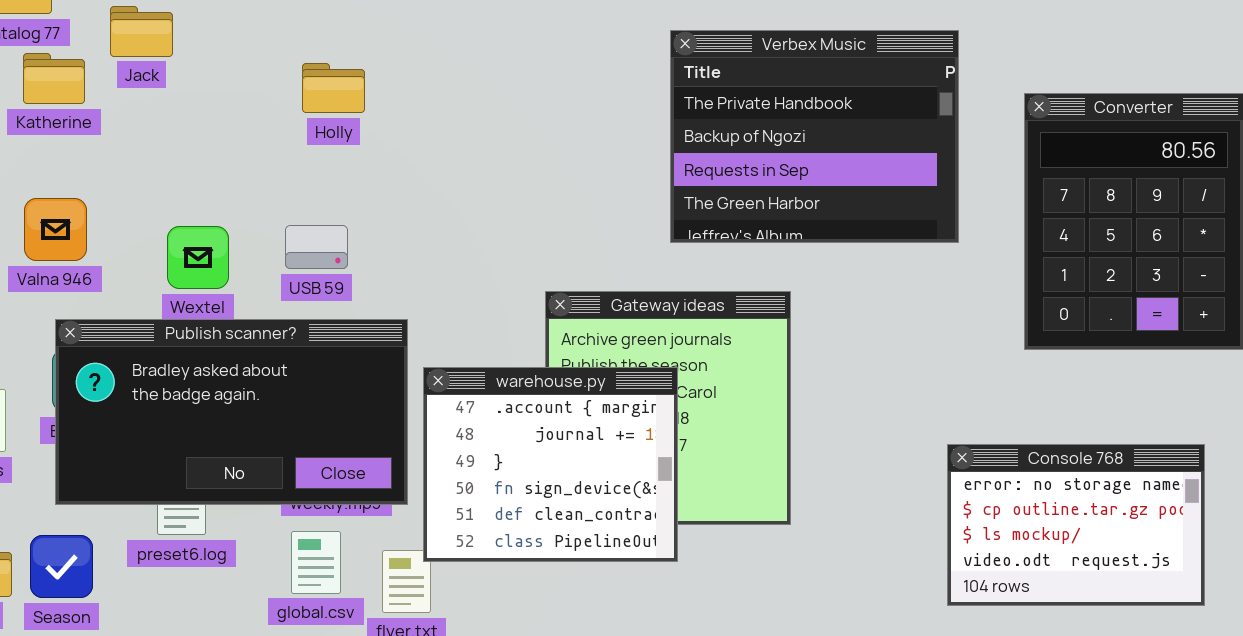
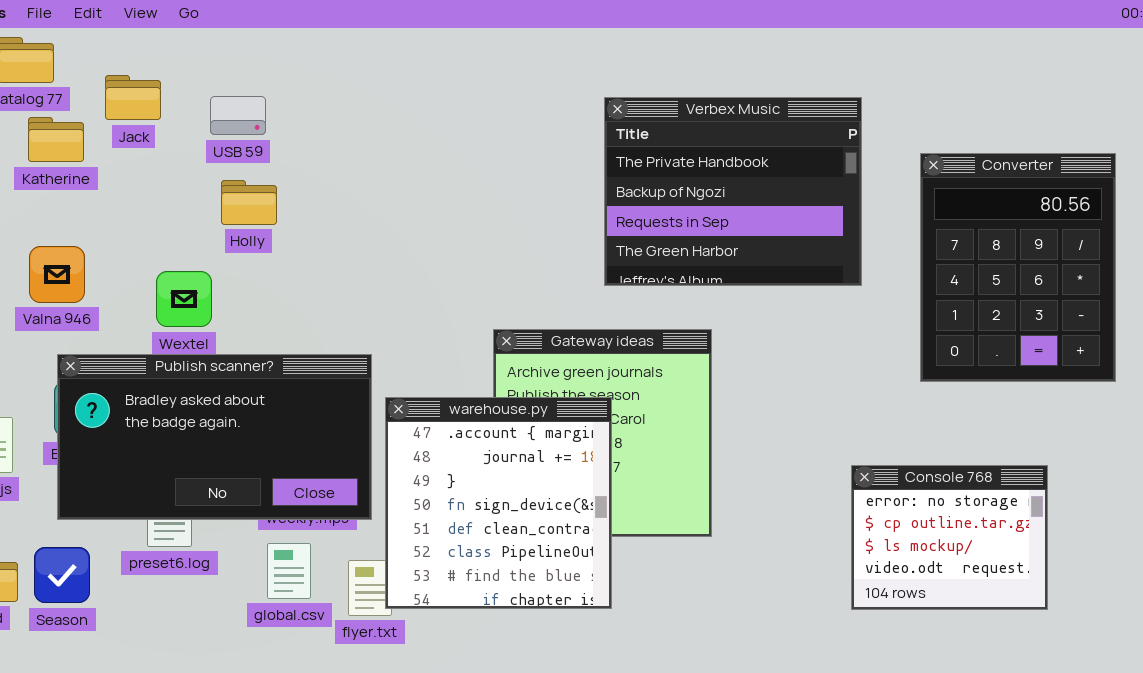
Holly: [302,63,365,113] -> [221,180,277,225], moved
USB 59: [285,225,348,269] -> [210,96,266,135], moved
warehouse.py: [423,367,678,562] -> [385,397,612,609], resized
Console 768: [947,444,1205,606] -> [851,465,1048,610], resized

